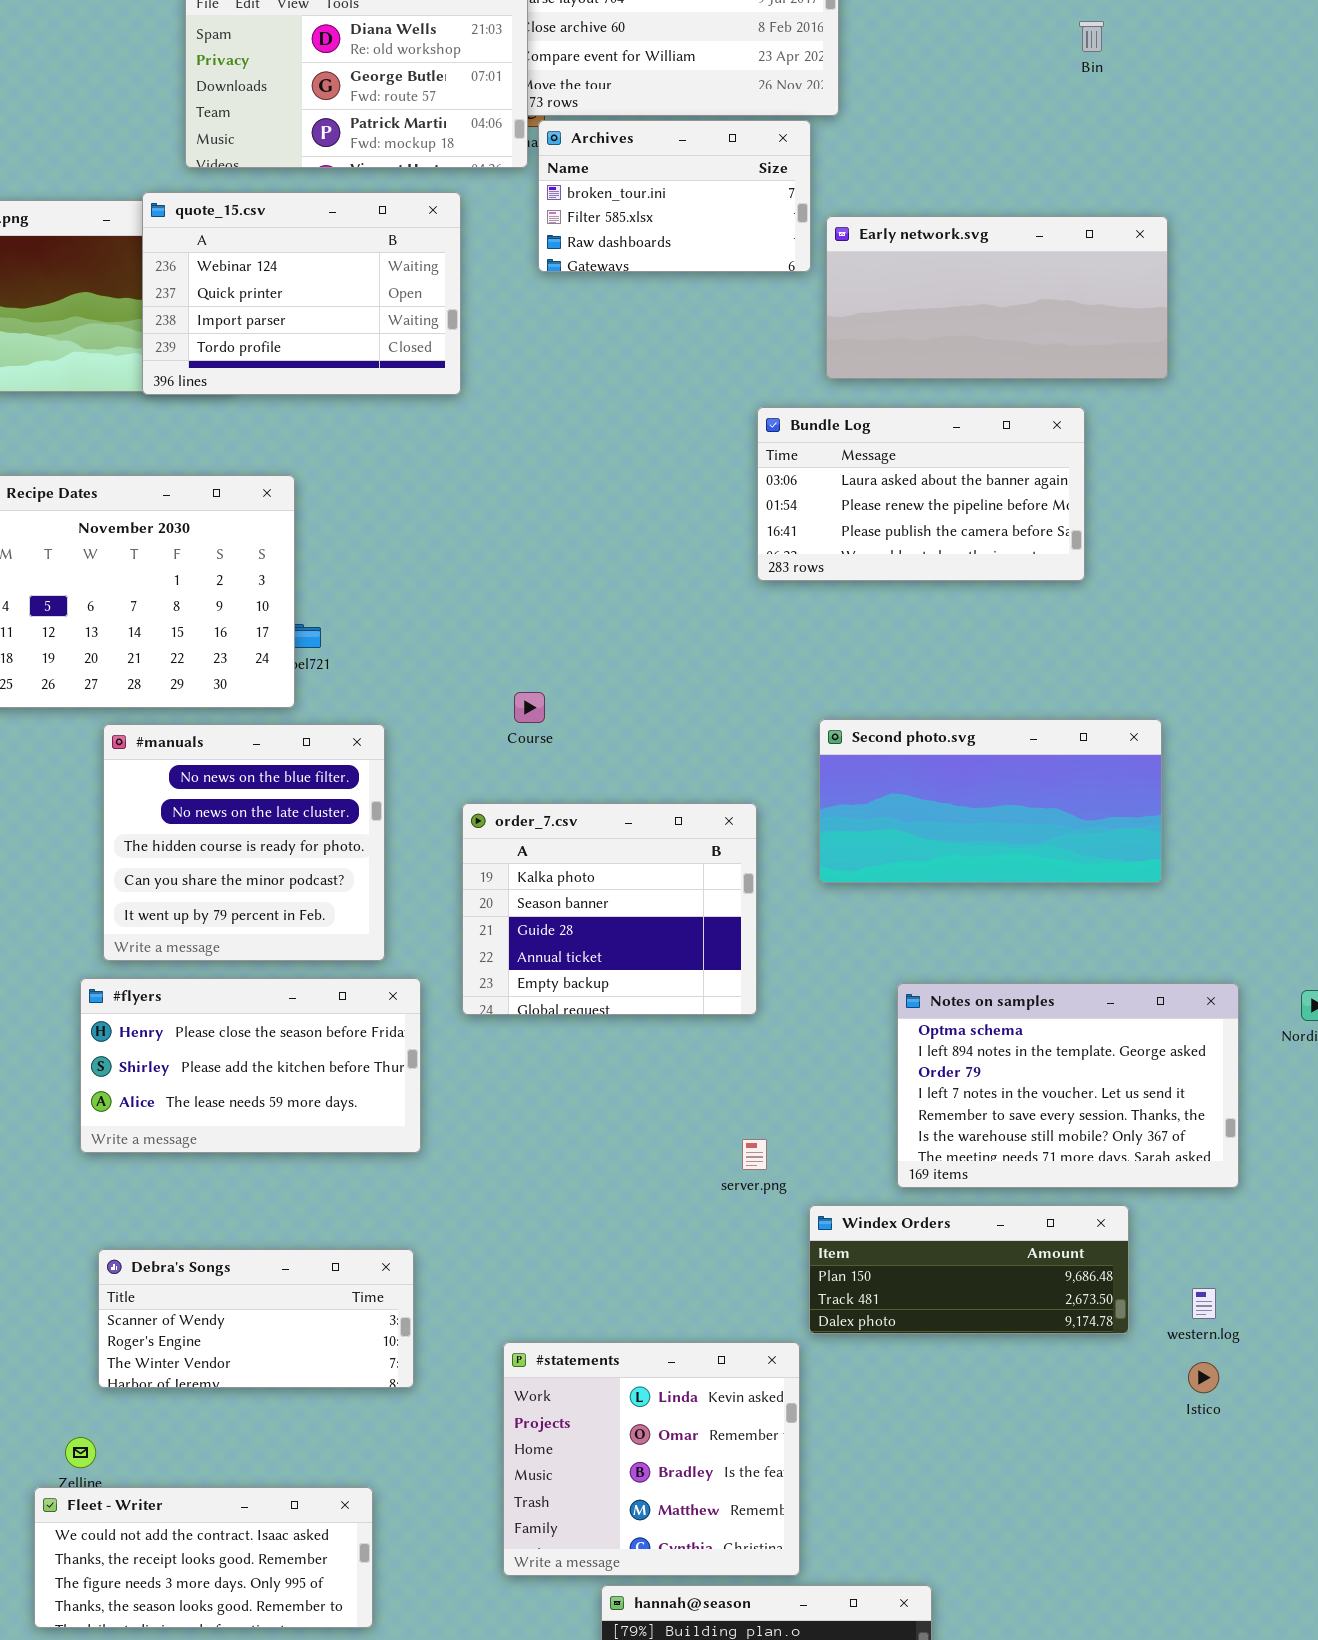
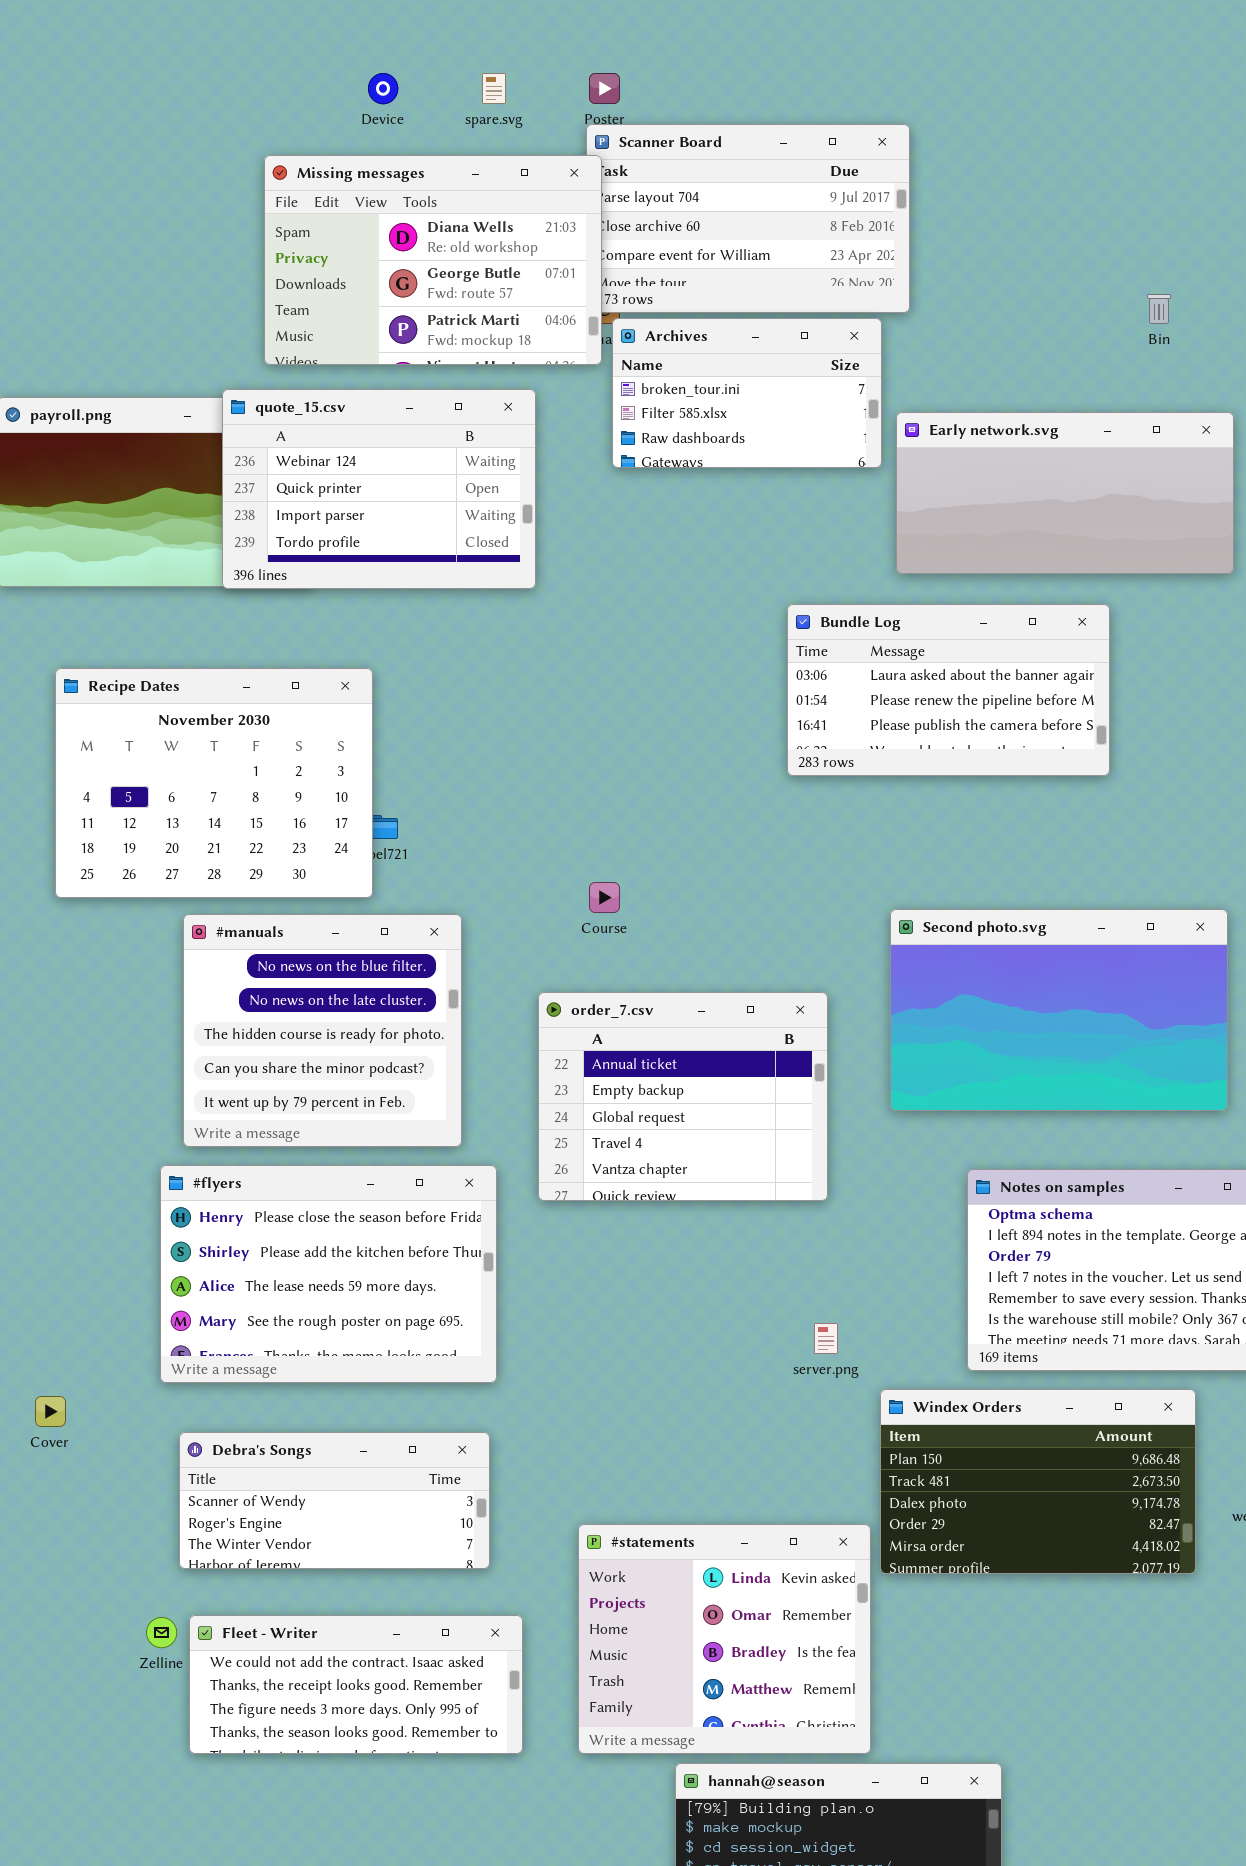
Bin: [1079,21,1104,52] -> [1147,294,1171,324], moved
Bundle Log: [757,407,1085,581] -> [787,604,1110,776], moved
Second photo.svg: [819,719,1162,883] -> [890,909,1228,1111], resized
order_7.csv: [462,803,757,1015] -> [538,992,828,1201], scrolled down 3 rows
#flyers: [80,978,421,1153] -> [160,1165,497,1383], resized
Windex Orders: [809,1205,1129,1334] -> [880,1389,1196,1574], resized
Fleet - Writer: [34,1487,373,1628] -> [189,1615,523,1754], moved

